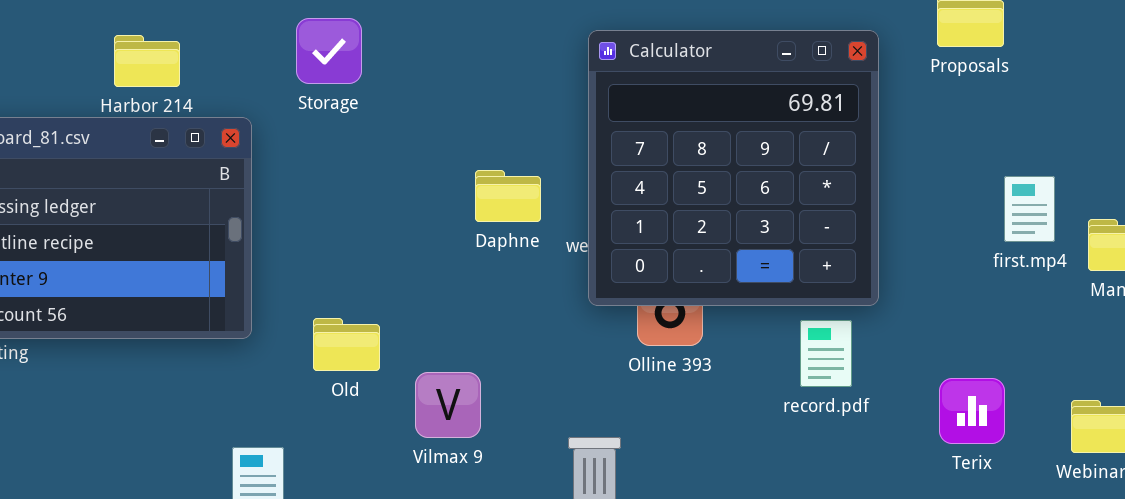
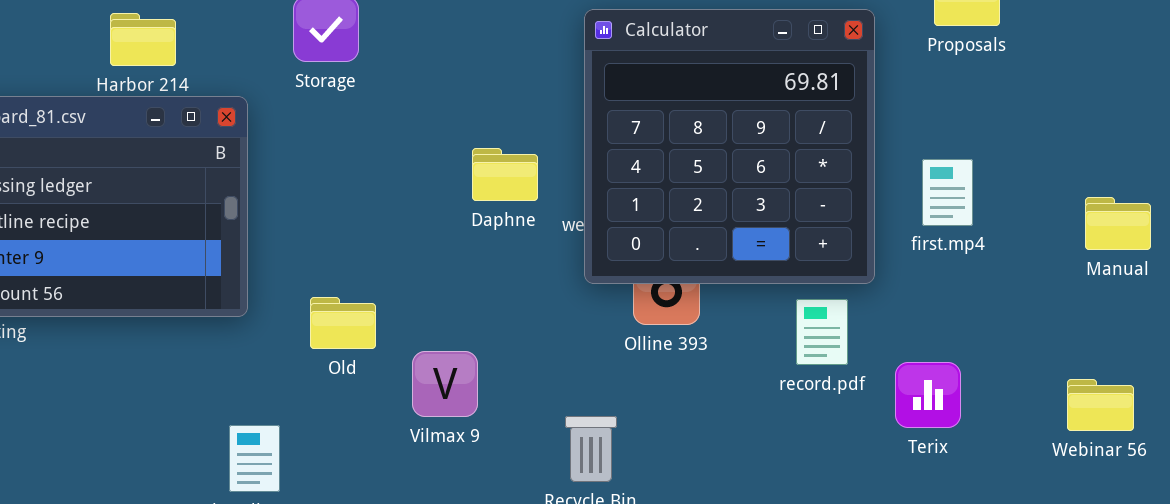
first.mp4: [1004,176,1055,242] -> [922,159,973,226], moved
Terix: [939,378,1005,444] -> [895,362,961,428], moved

